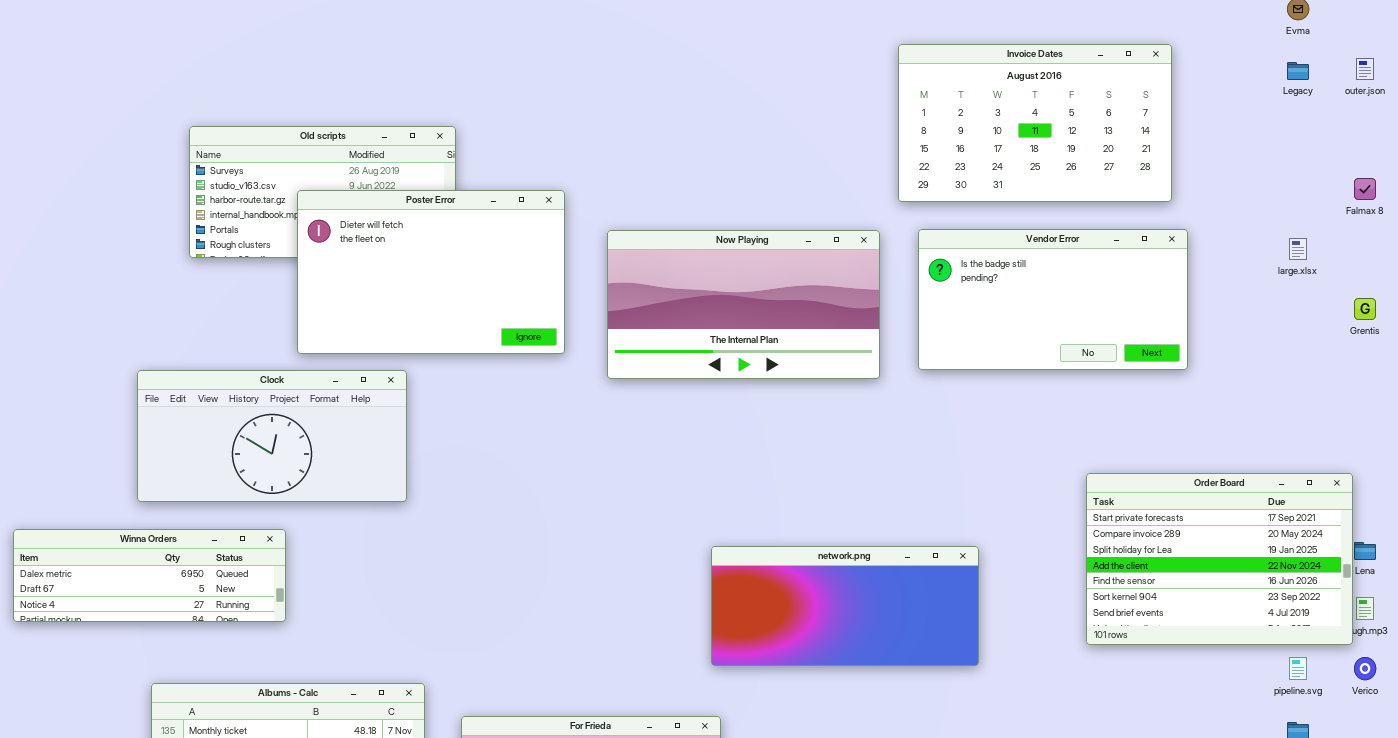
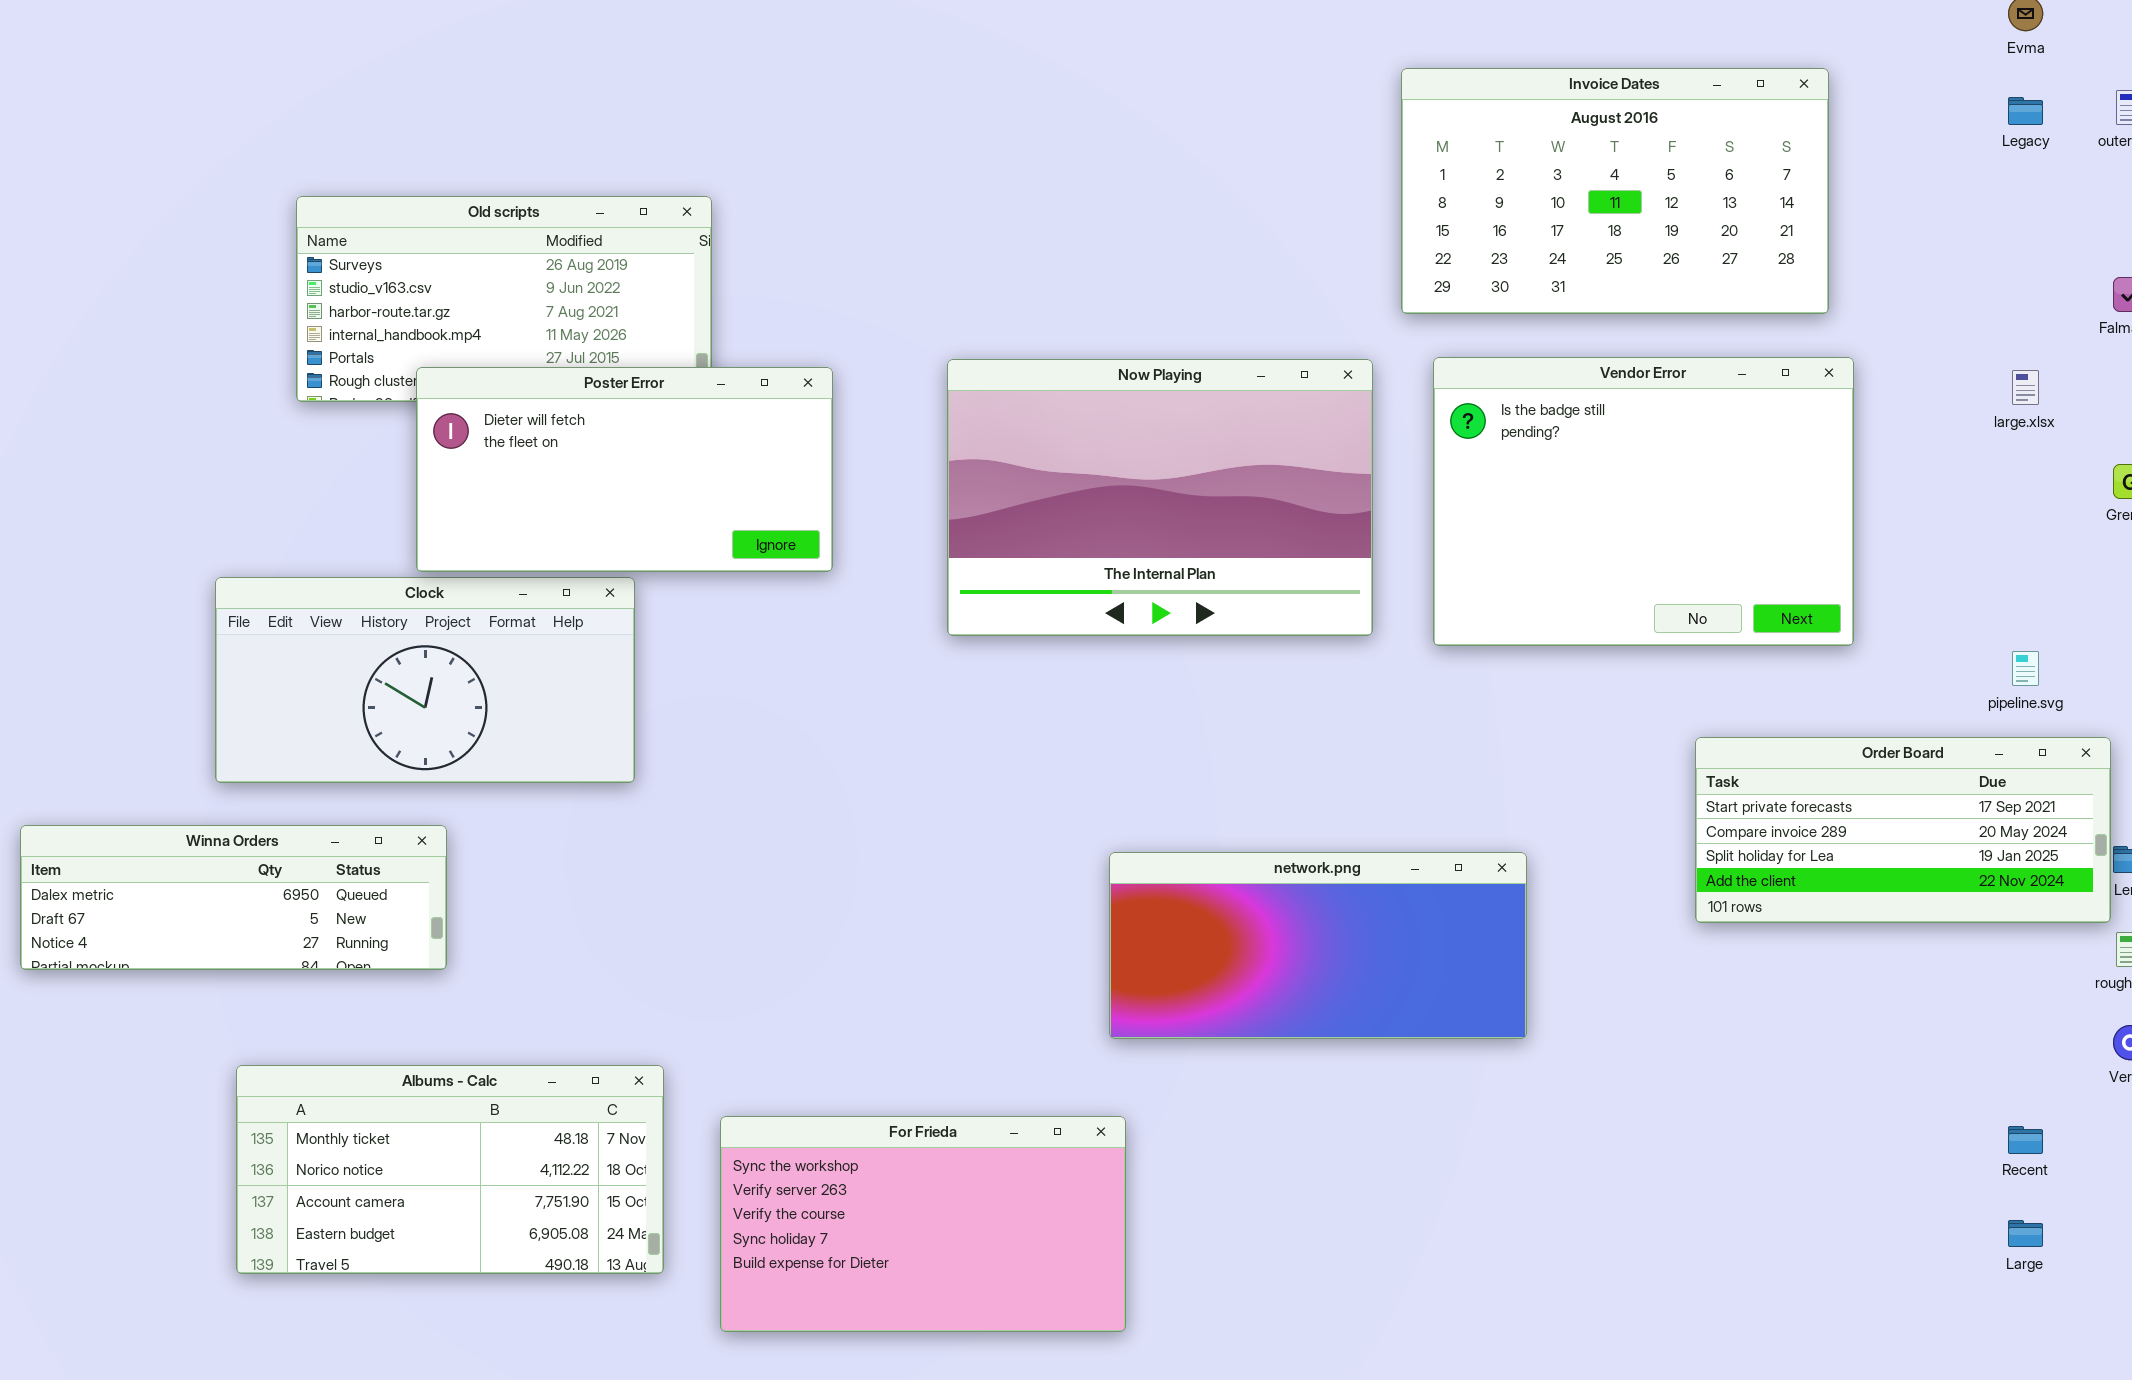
Poster Error: [297,190,565,354] -> [416,367,833,572], moved, resized
Vendor Error: [918,229,1188,370] -> [1433,357,1854,646], resized
Now Playing: [607,230,880,379] -> [947,359,1373,636], resized
Order Board: [1086,473,1353,645] -> [1695,737,2111,923], resized
pipeline.svg: [1289,657,1307,680] -> [2012,651,2039,686], moved

